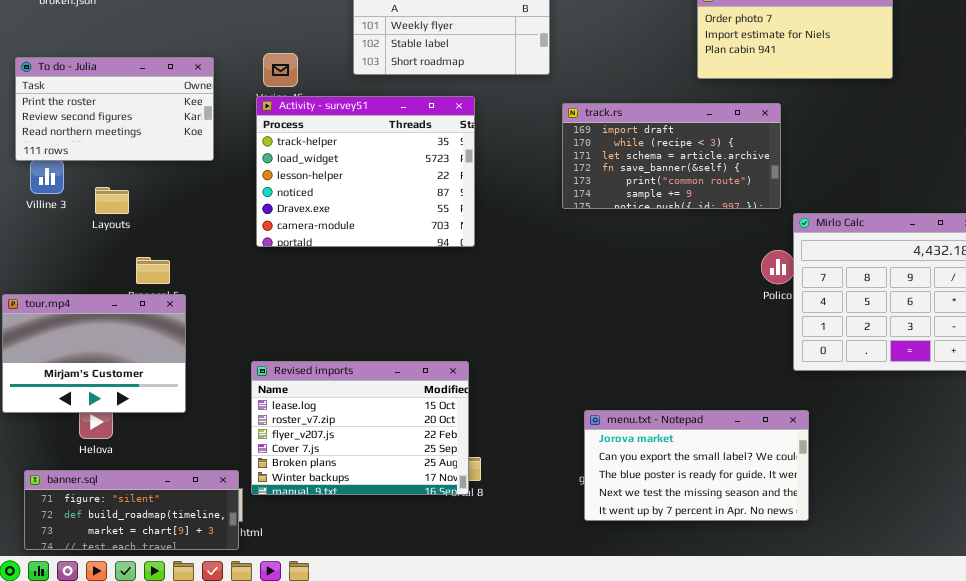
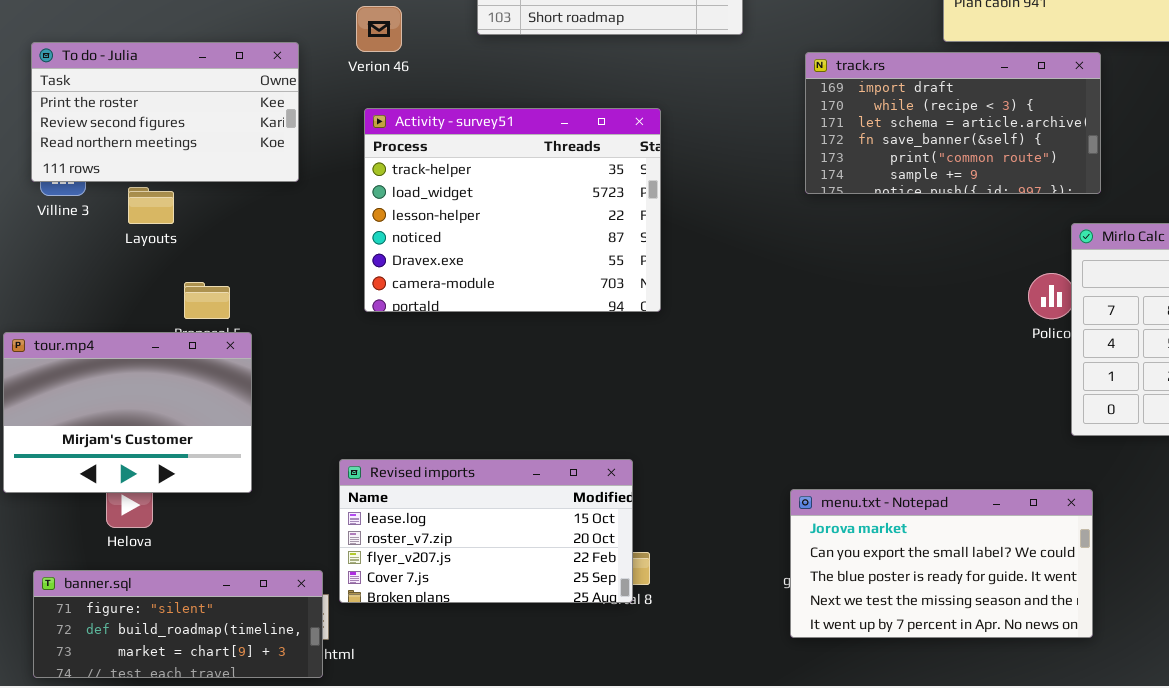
To do - Julia: [15,57,214,161] -> [31,42,299,182], moved
Activity - survey51: [256,96,475,247] -> [364,108,661,312], moved
track.rs: [562,103,781,209] -> [805,52,1101,194], moved
Revised imports: [251,361,469,495] -> [339,459,633,603], resized

